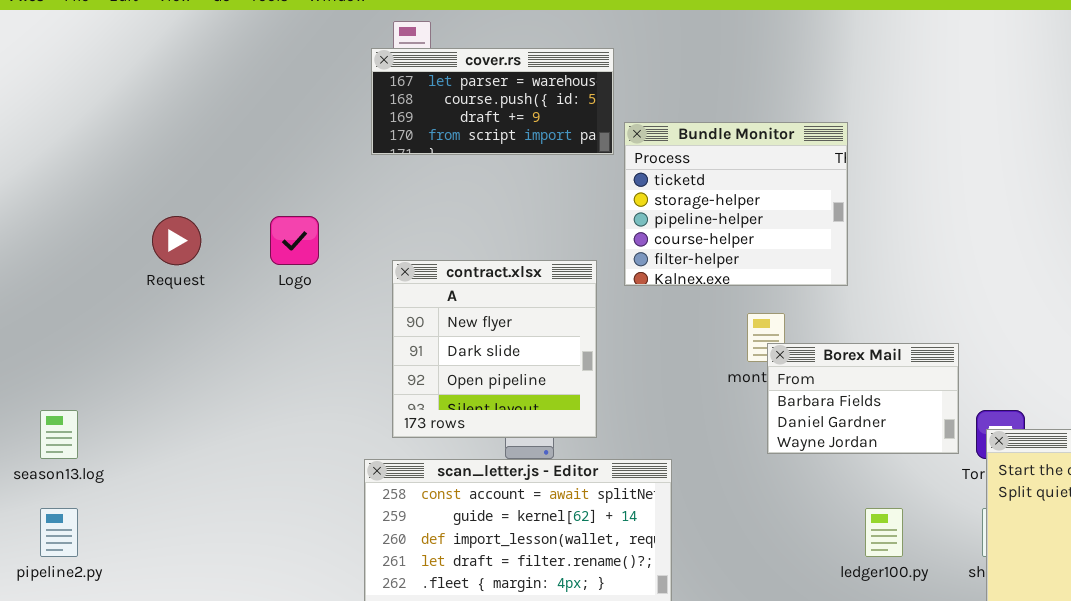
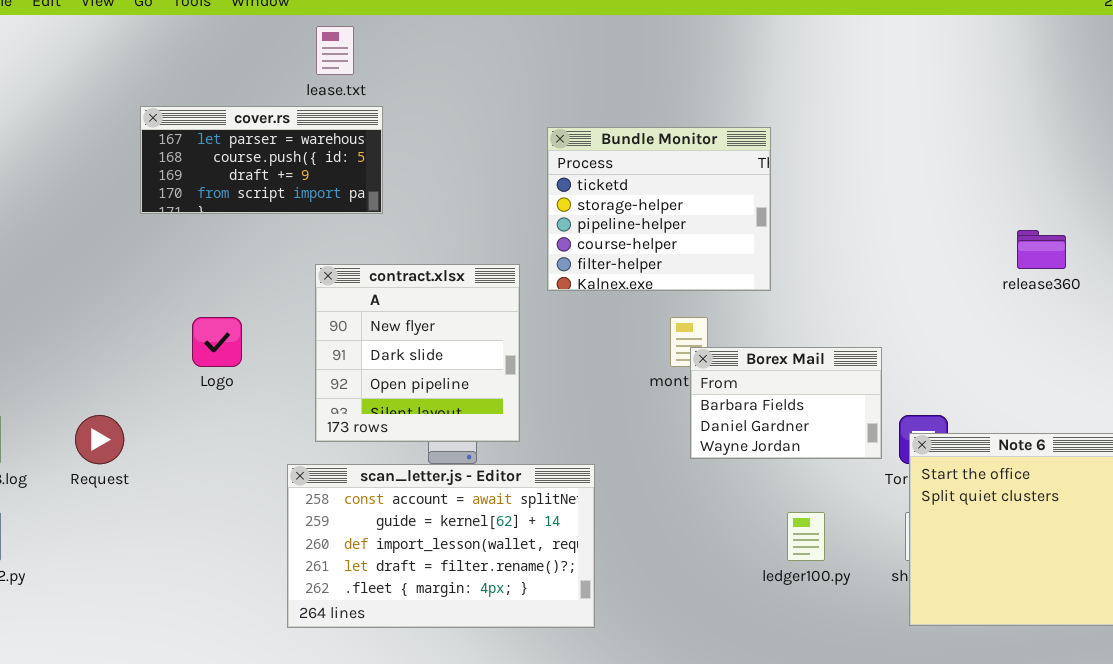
cover.rs: [371,48,614,155] -> [140,106,383,214], moved
Request: [152,216,201,265] -> [75,415,124,464], moved
Logo: [270,216,319,265] -> [192,317,242,367], moved

